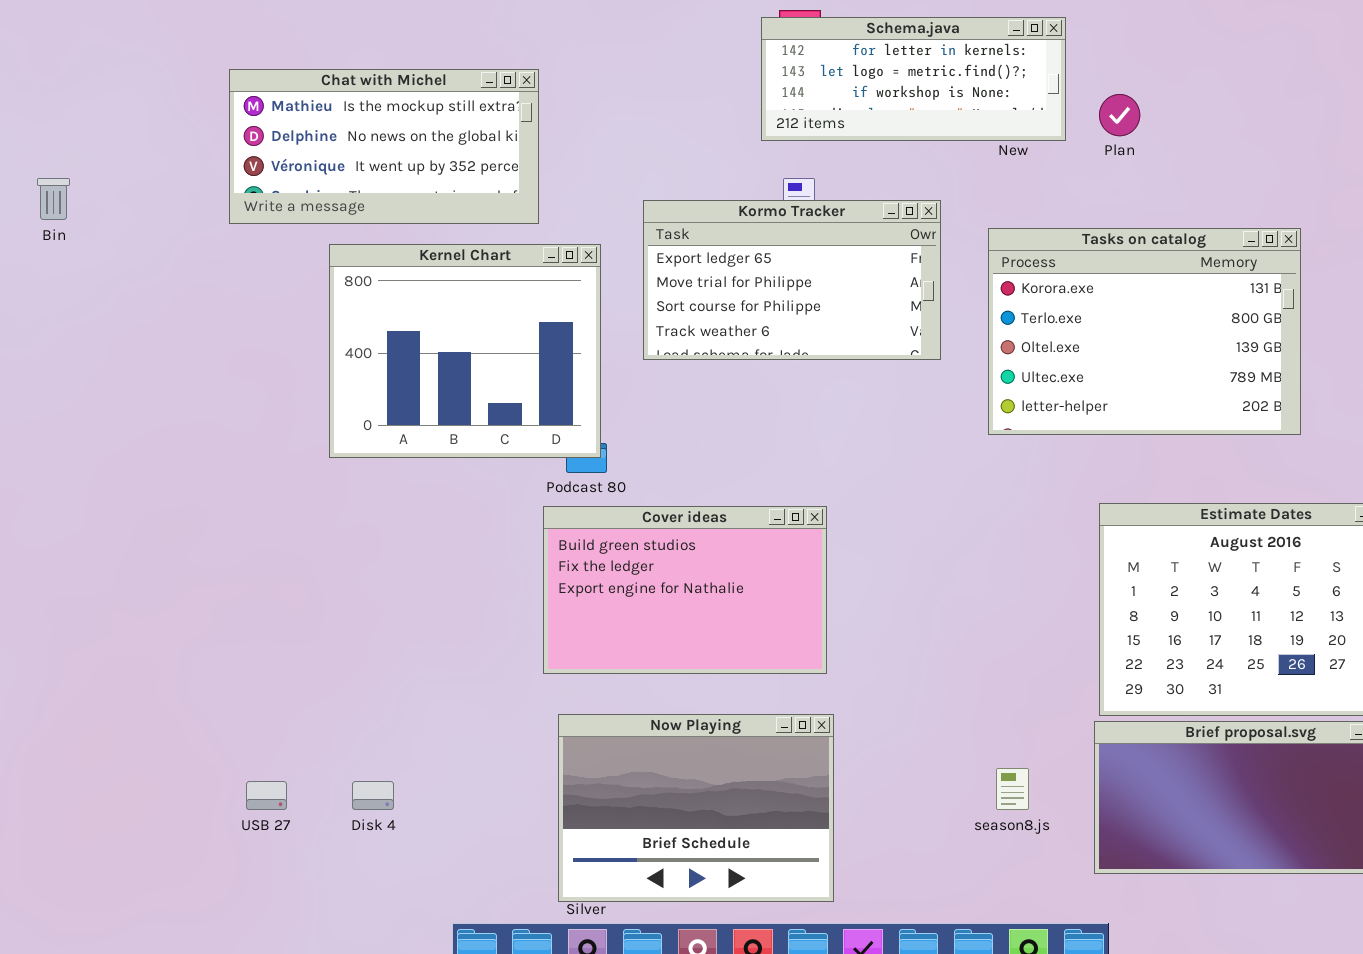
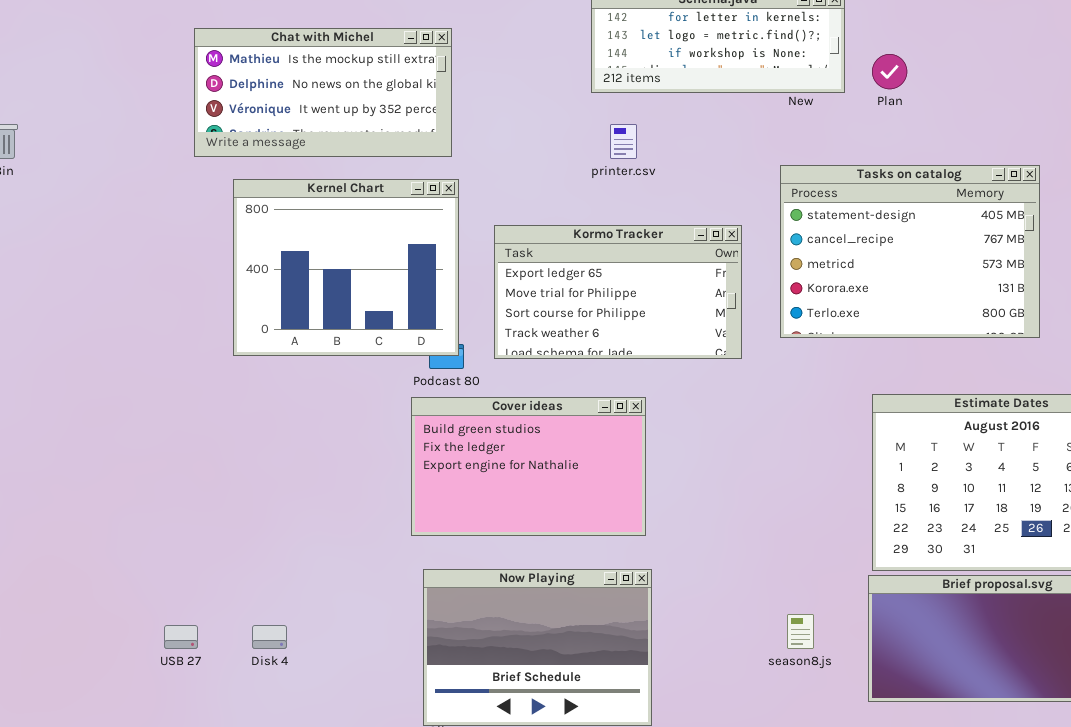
Chat with Michel: [229,69,539,224] -> [194,28,452,157], moved
Kormo Tracker: [643,200,941,360] -> [494,225,742,359], moved
Tasks on catalog: [988,228,1301,435] -> [780,165,1040,338], scrolled up 3 rows

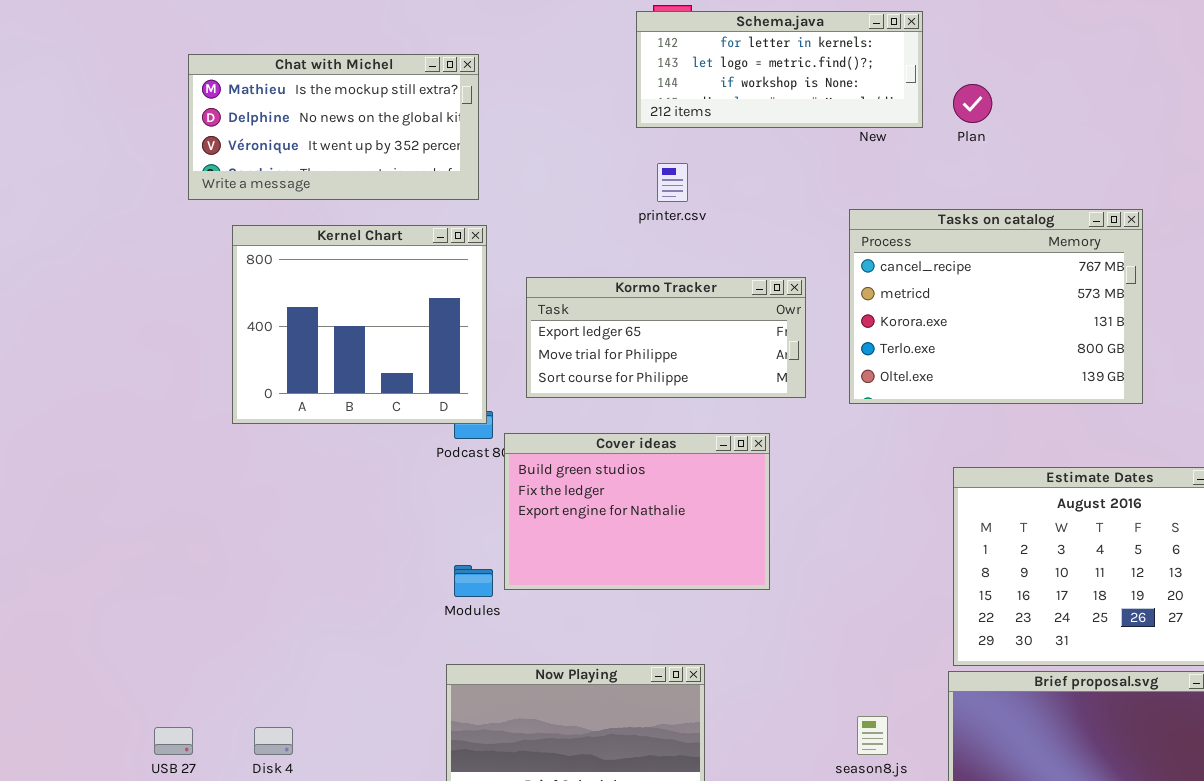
Tasks on catalog: [780,165,1040,338] -> [849,209,1143,404], scrolled down 1 row
Kormo Tracker: [494,225,742,359] -> [526,277,806,398], resized
Cover ideas: [411,397,646,536] -> [504,433,770,590], moved

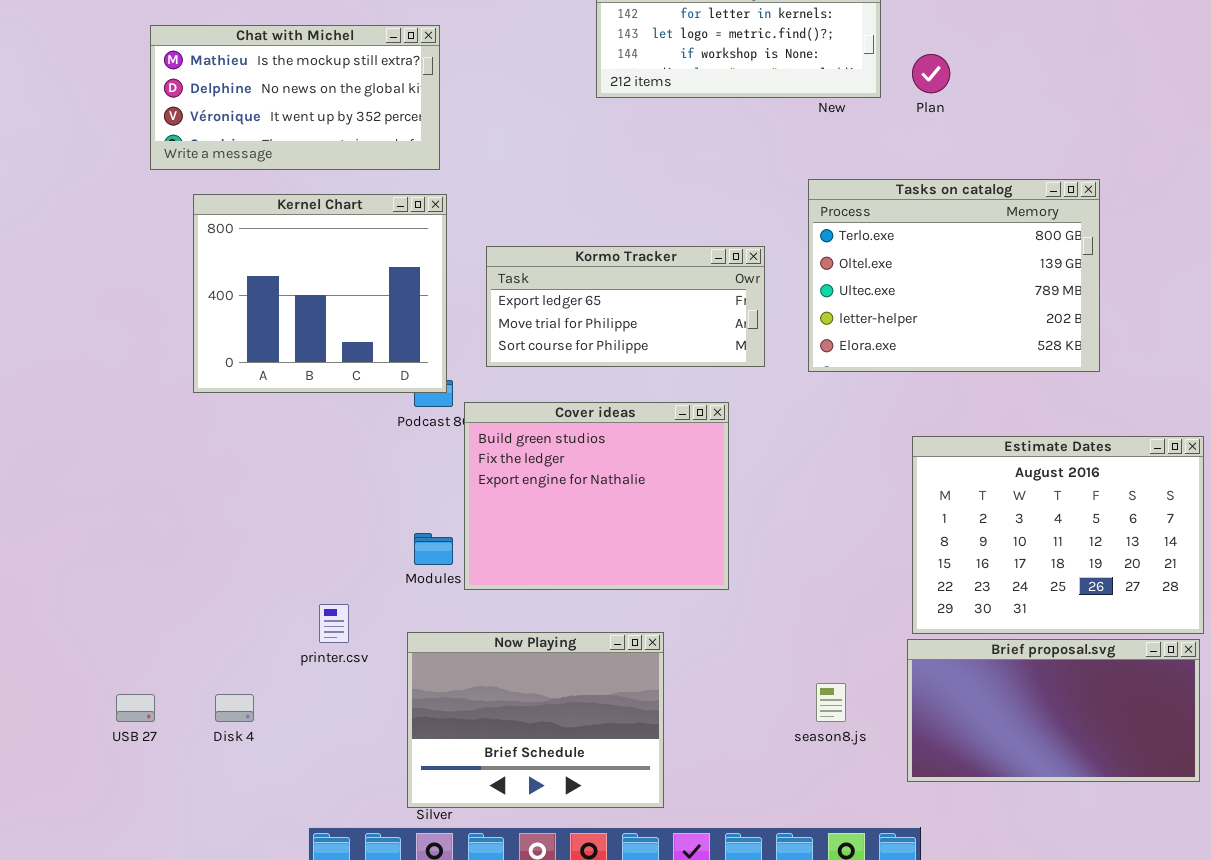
printer.csv: [657,163,688,202] -> [319,604,349,643], moved
Tasks on catalog: [849,209,1143,404] -> [808,179,1100,372], scrolled down 3 rows
Cover ideas: [504,433,770,590] -> [464,402,729,590], resized

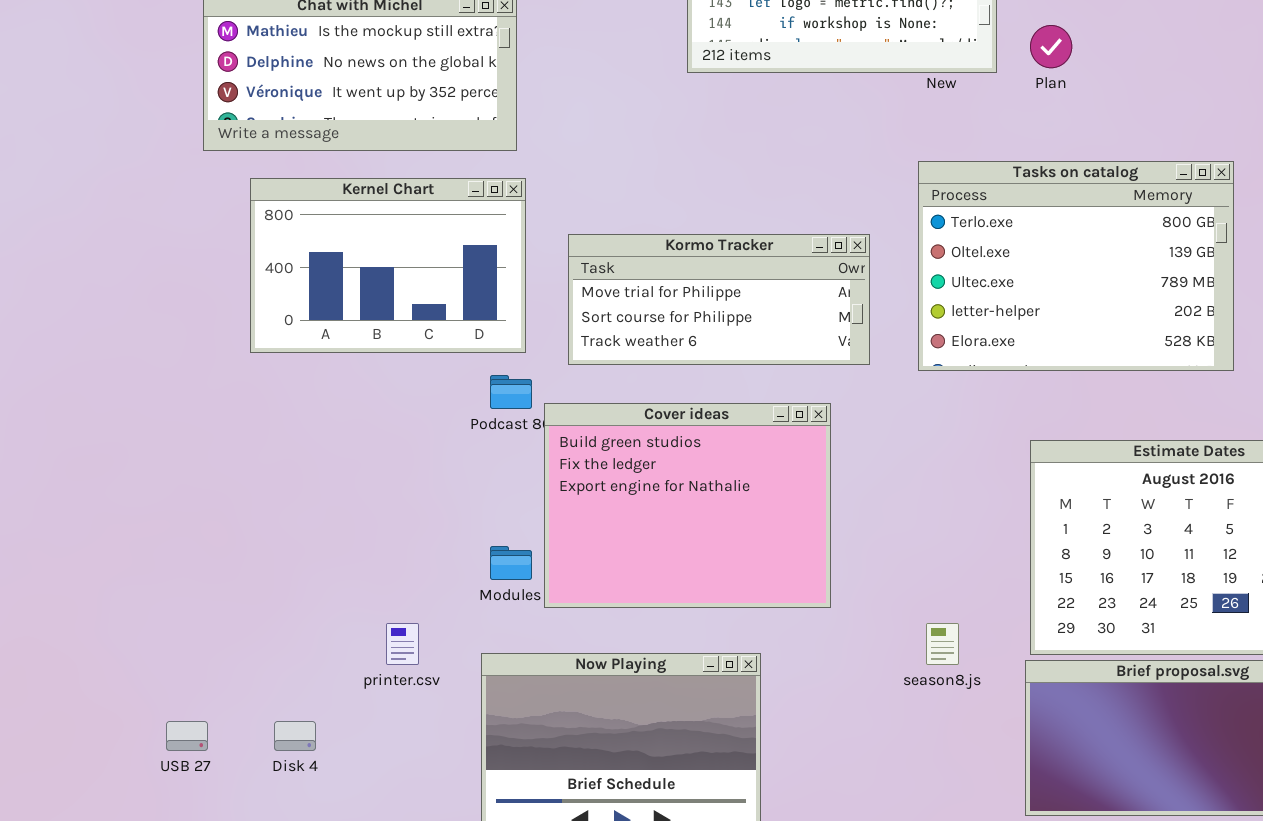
Kernel Chart: [193,194,447,393] -> [250,178,526,353], resized
Kormo Tracker: [486,246,765,367] -> [568,234,870,365], scrolled down 1 row
season8.js: [816,683,846,722] -> [926,623,959,665], moved

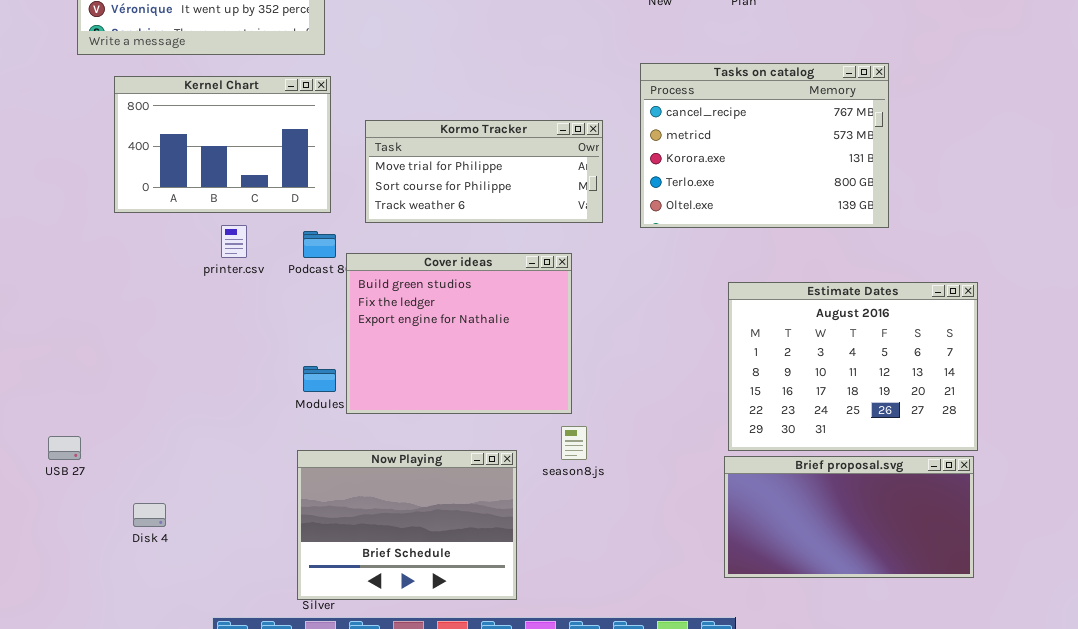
Tasks on catalog: [918,161,1234,371] -> [640,63,889,228], scrolled up 3 rows
printer.csv: [386,623,419,665] -> [221,225,247,258], moved
season8.js: [926,623,959,665] -> [561,426,587,460], moved
USB 27: [166,721,208,751] -> [48,436,81,460], moved

